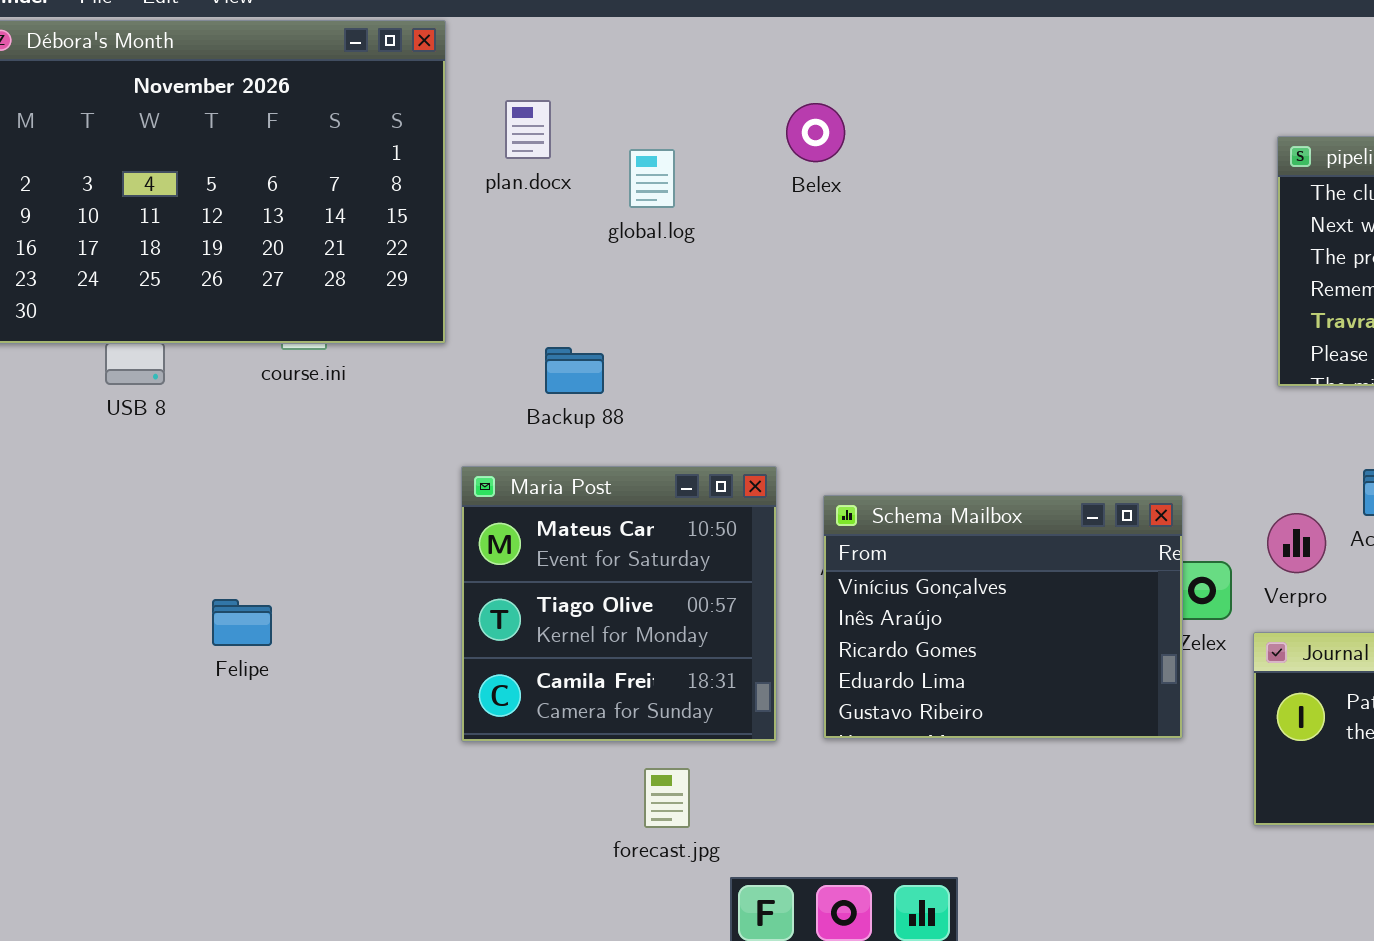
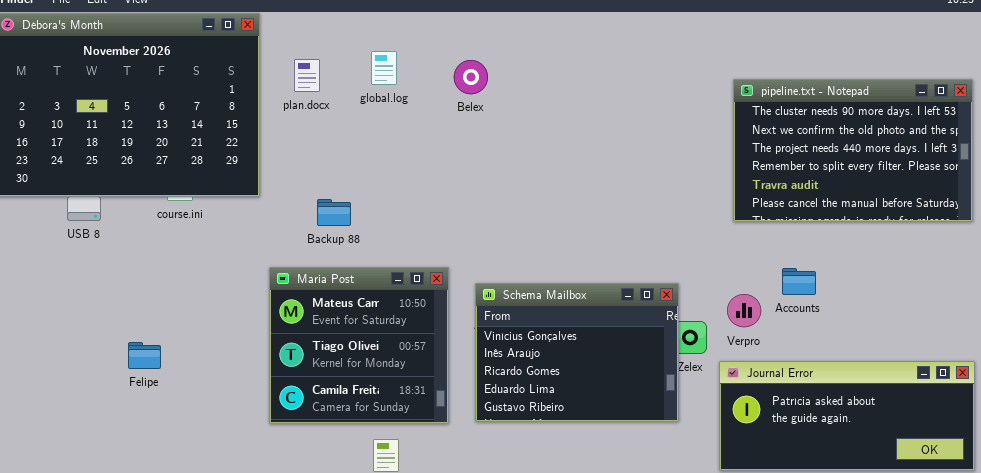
global.log: [629,149,675,208] -> [371,51,397,85], moved

